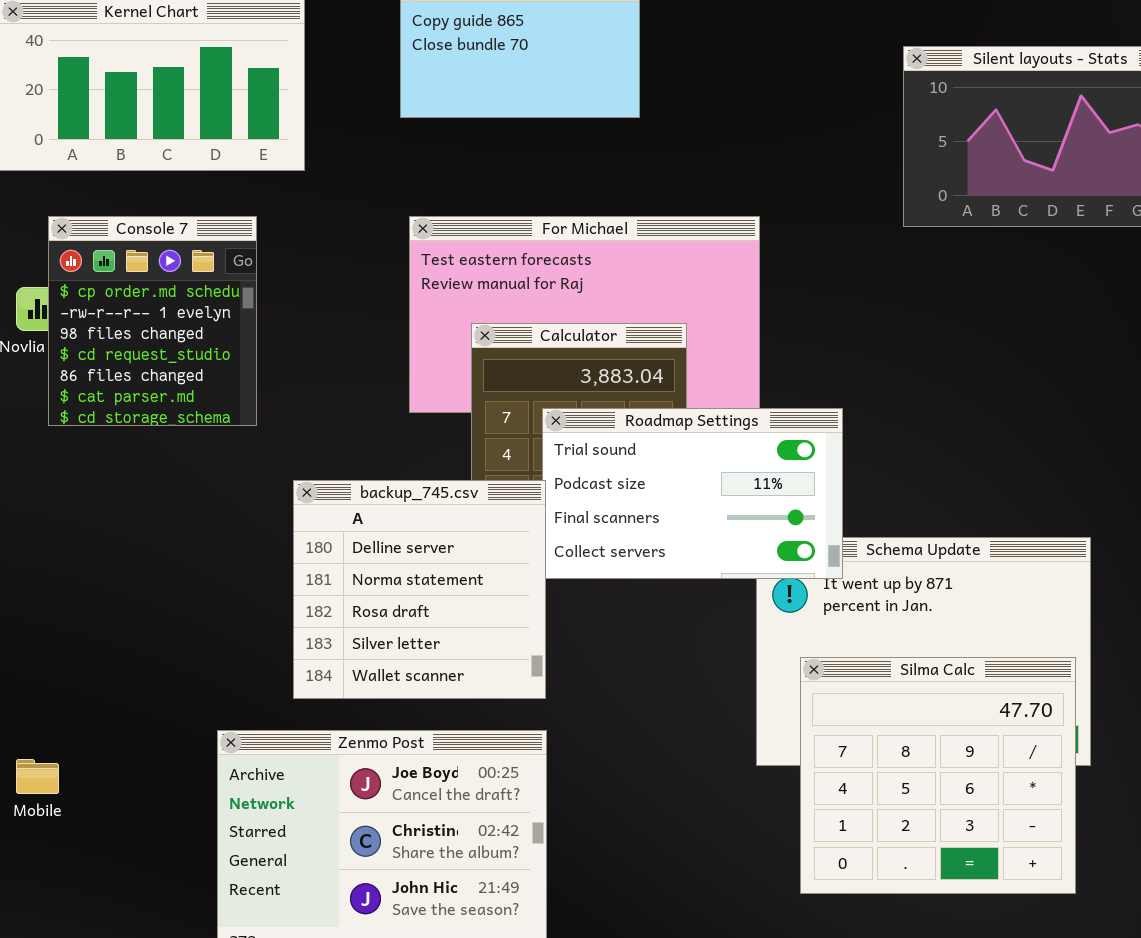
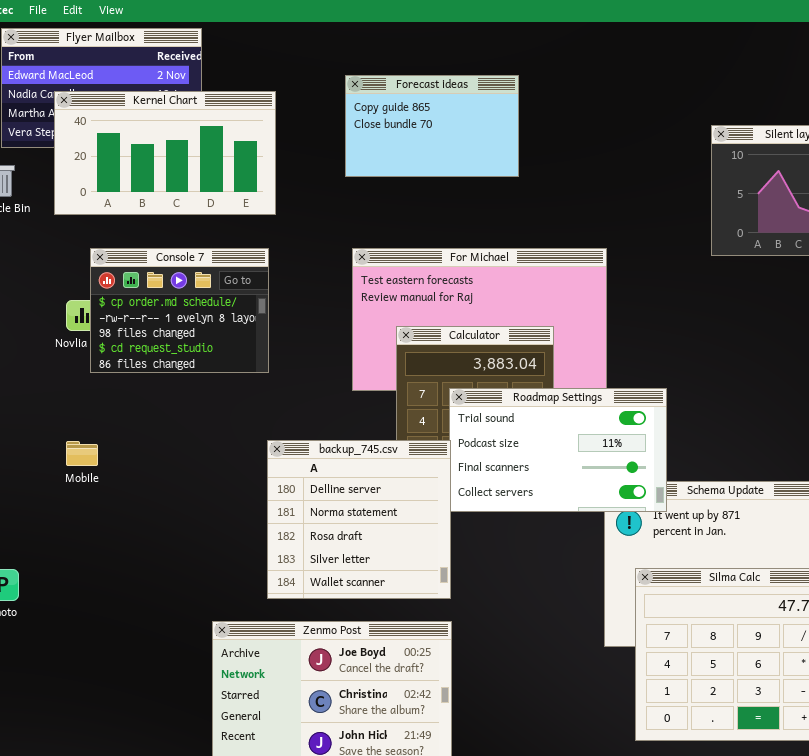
Console 7: [48,216,257,426] -> [90,248,269,373], resized
Mobile: [16,759,59,794] -> [66,441,98,466], moved

